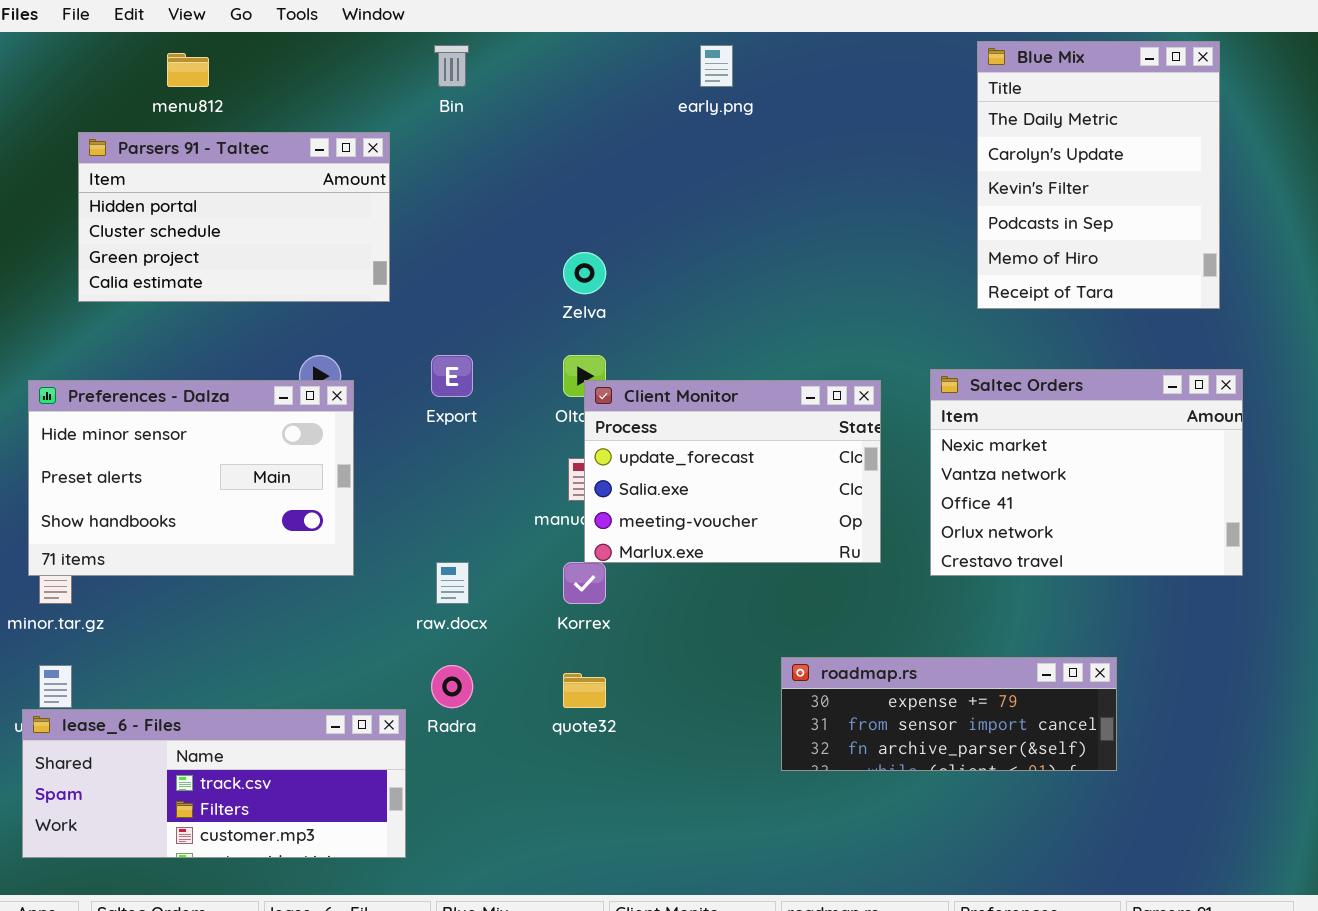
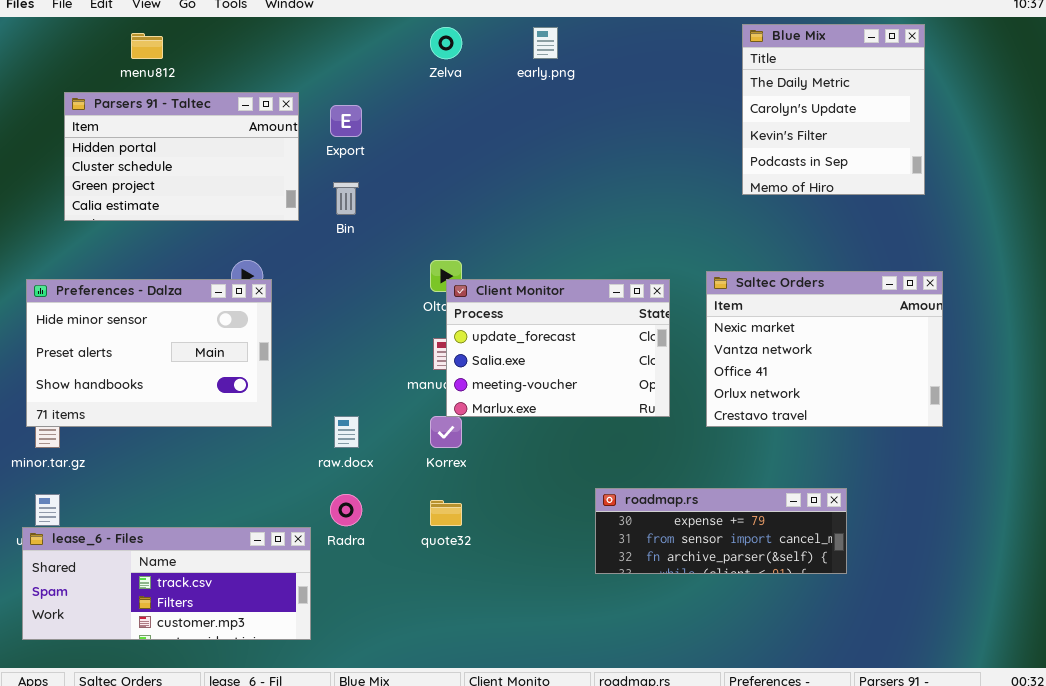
Blue Mix: [977,41,1220,309] -> [742,24,925,195], resized
Bin: [434,45,469,87] -> [333,182,359,215], moved
Zelva: [563,252,606,294] -> [430,27,462,59], moved
Export: [431,355,473,397] -> [330,105,362,137], moved

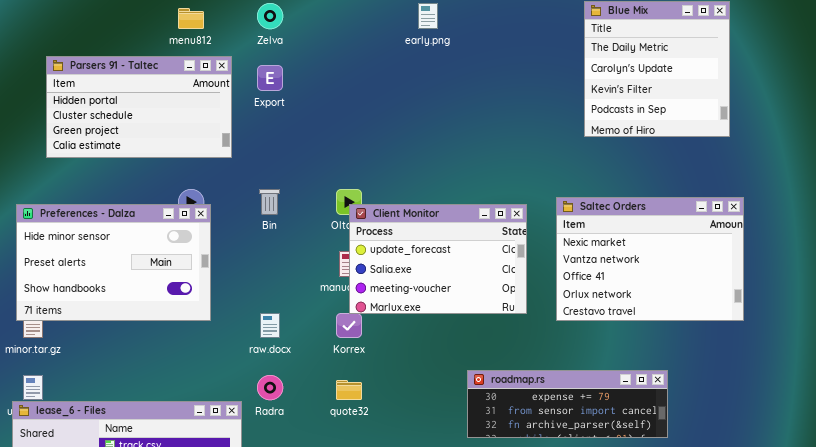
Zelva: [430,27,462,59] -> [257,3,283,29], moved
menu812: [131,33,163,59] -> [178,8,204,29], moved
Bin: [333,182,359,215] -> [259,189,280,215], moved

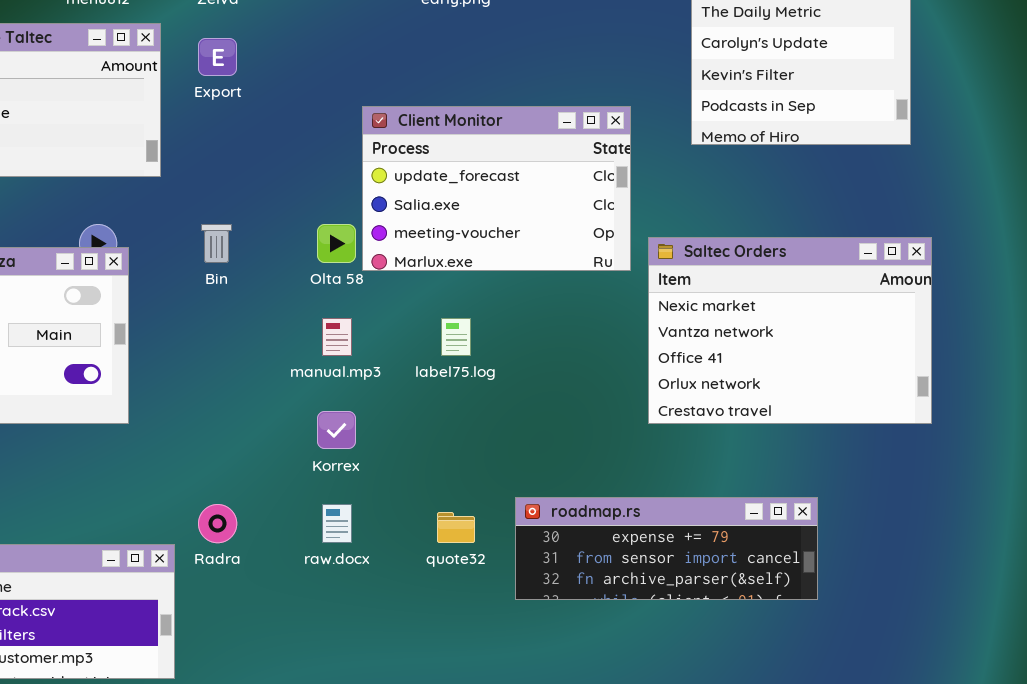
Client Monitor: [349,204,527,314] -> [362,106,631,271], moved
raw.docx: [260,313,280,338] -> [322,504,352,543], moved
quote32: [336,380,362,400] -> [437,512,475,543], moved

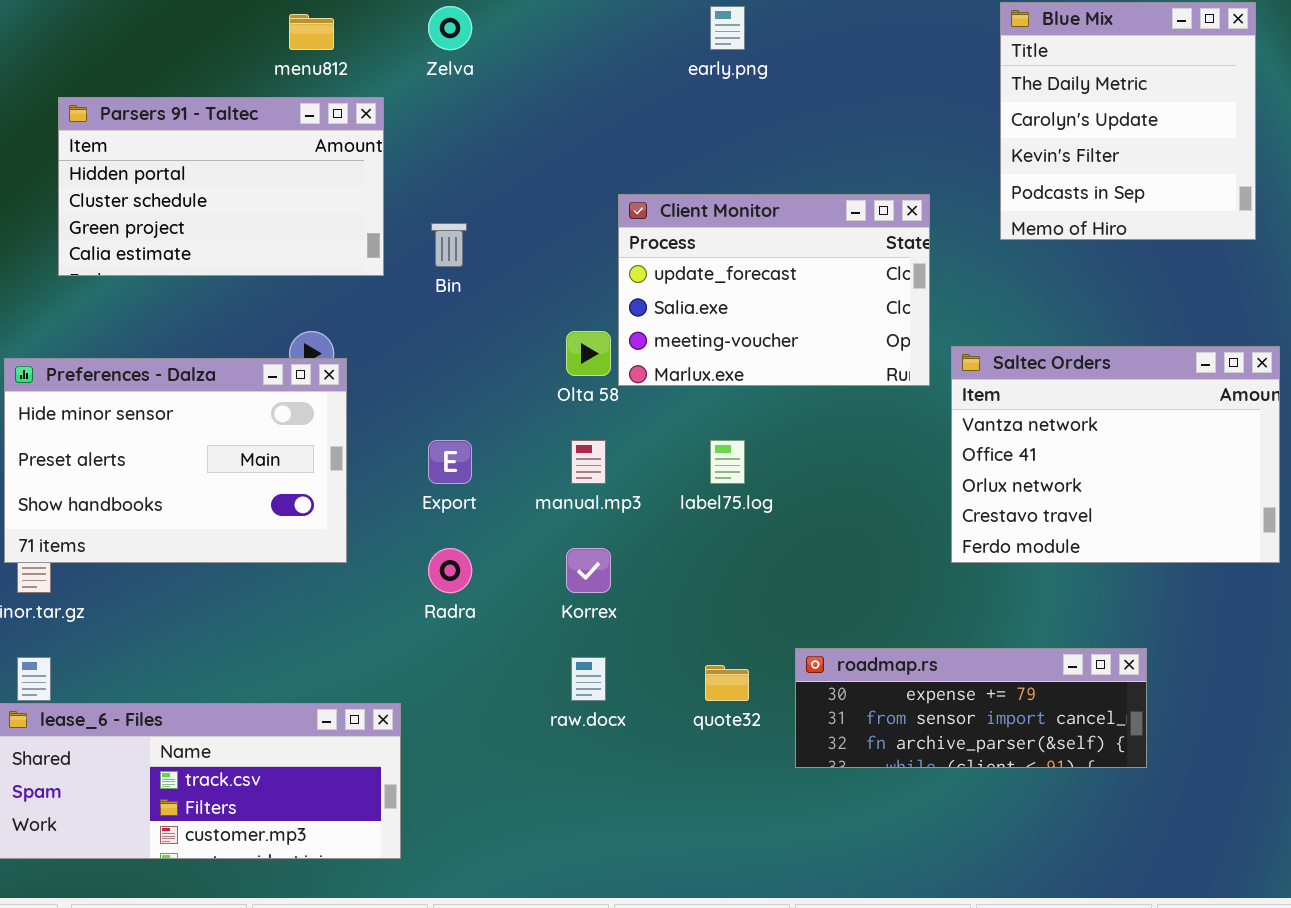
Export: [198,38,237,76] -> [428,440,472,484], moved
Bin: [201,224,232,263] -> [431,223,467,267], moved
Saltec Orders: [648,237,932,424] -> [951,346,1280,563], scrolled down 1 row
Radra: [198,504,237,543] -> [428,548,472,593], moved

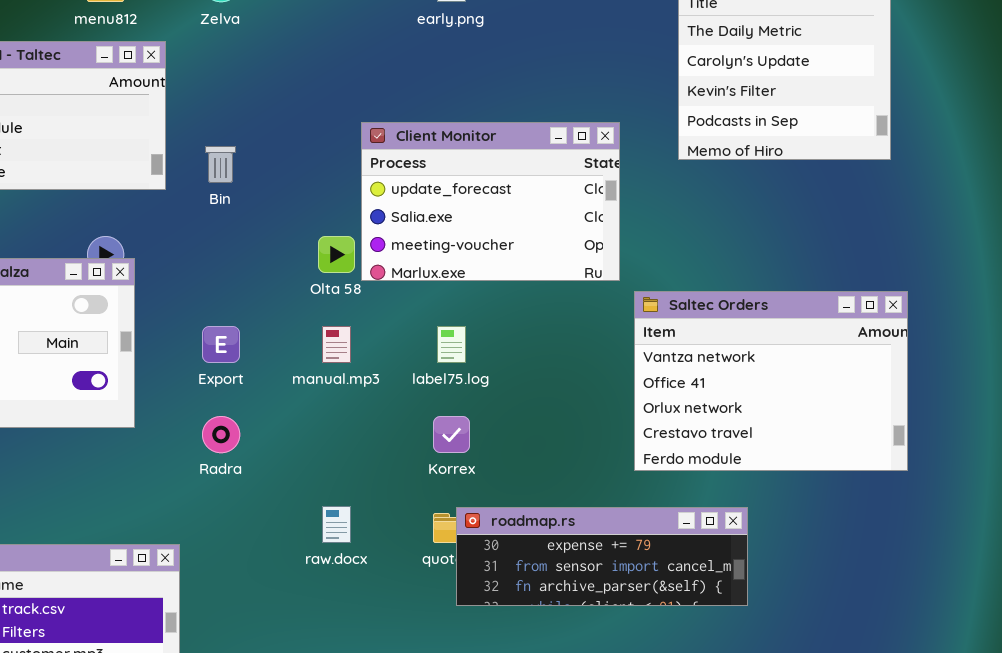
Saltec Orders: [951,346,1280,563] -> [634,291,908,471], moved
Korrex: [566,548,611,593] -> [433,416,470,453], moved
roadmap.rs: [795,648,1147,768] -> [456,507,748,606], moved

